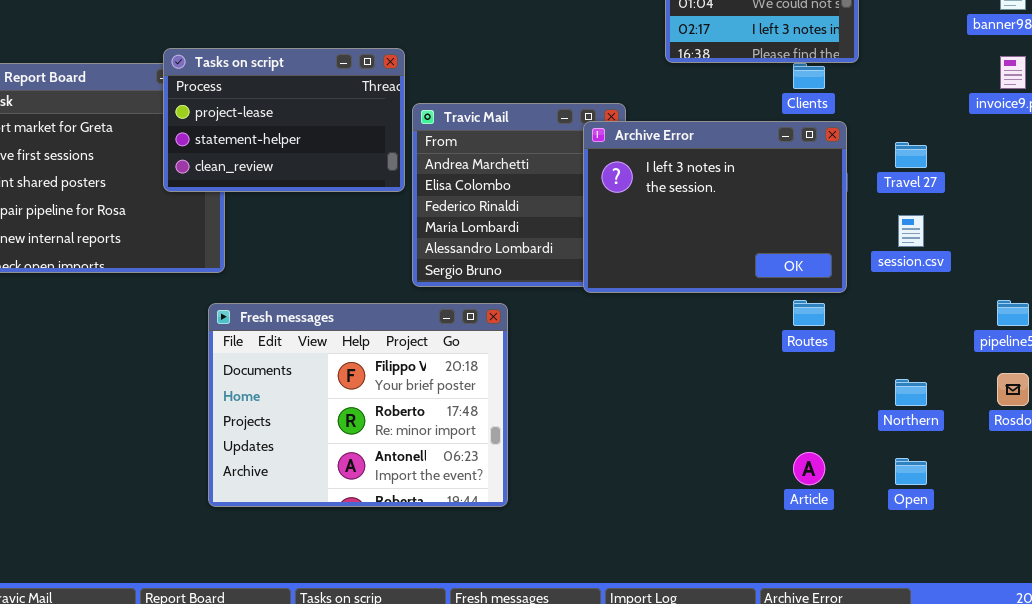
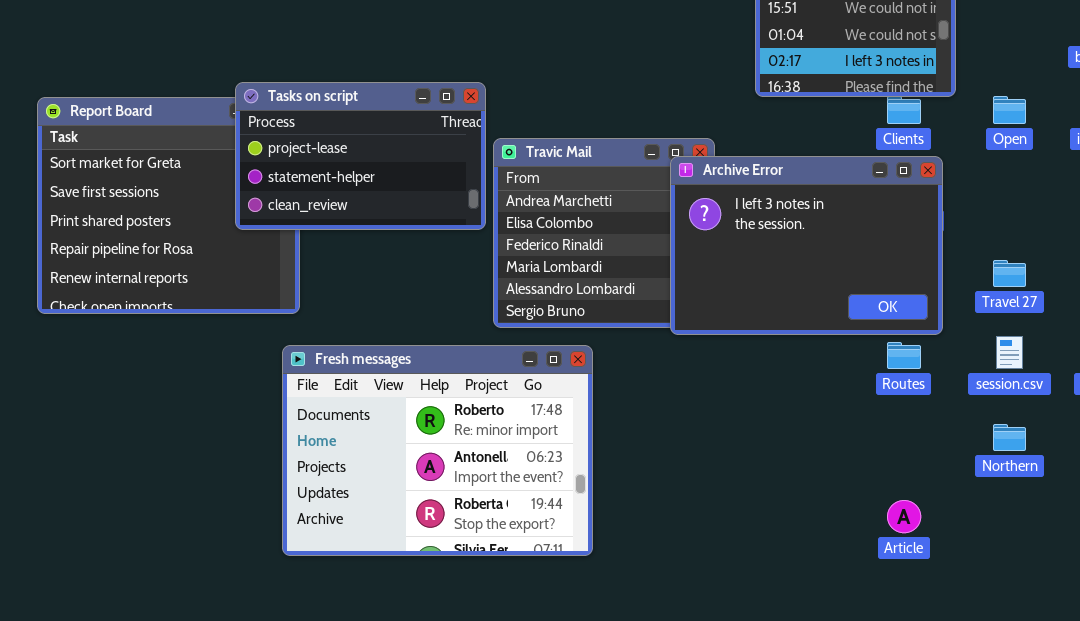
Travel 27: [895,142,927,168] -> [993,260,1026,287], moved
session.csv: [898,215,924,247] -> [996,336,1023,369], moved
Fresh messages: [208,303,508,507] -> [282,345,593,556], scrolled down 1 row
Open: [895,458,927,485] -> [993,96,1026,124], moved

